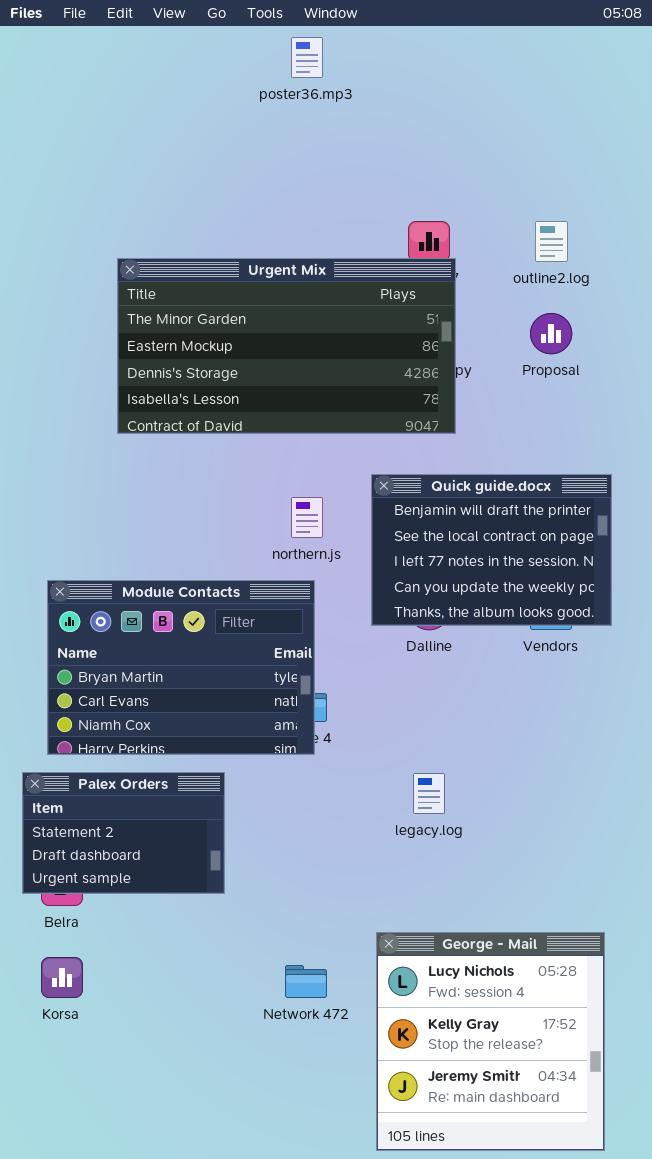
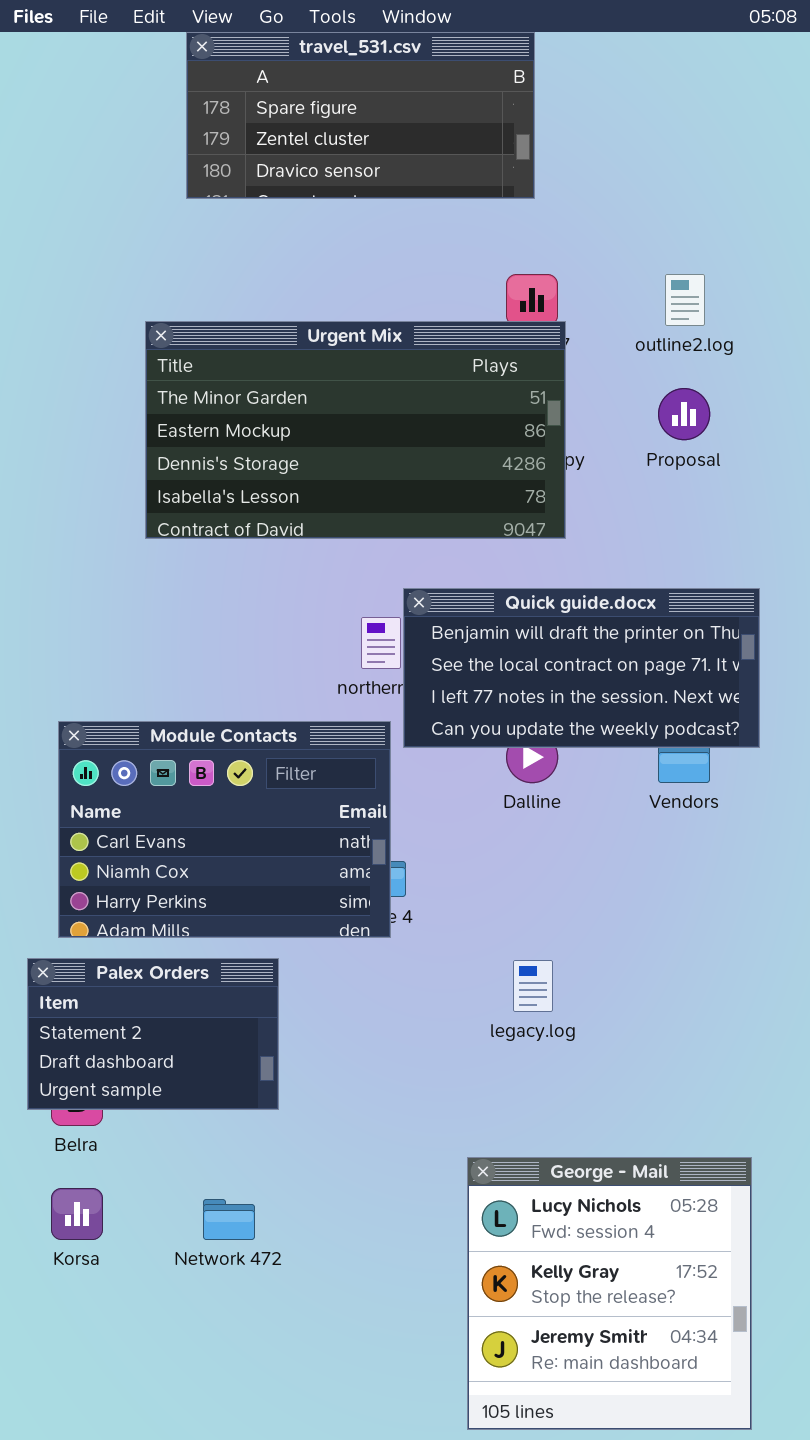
travel_531.csv: none -> [186,32,535,199], opened
Quick guide.docx: [371,474,612,626] -> [403,588,760,748], resized
Module Contacts: [47,580,315,755] -> [58,721,391,938], scrolled down 1 row
Network 472: [285,965,327,998] -> [203,1199,255,1240], moved

